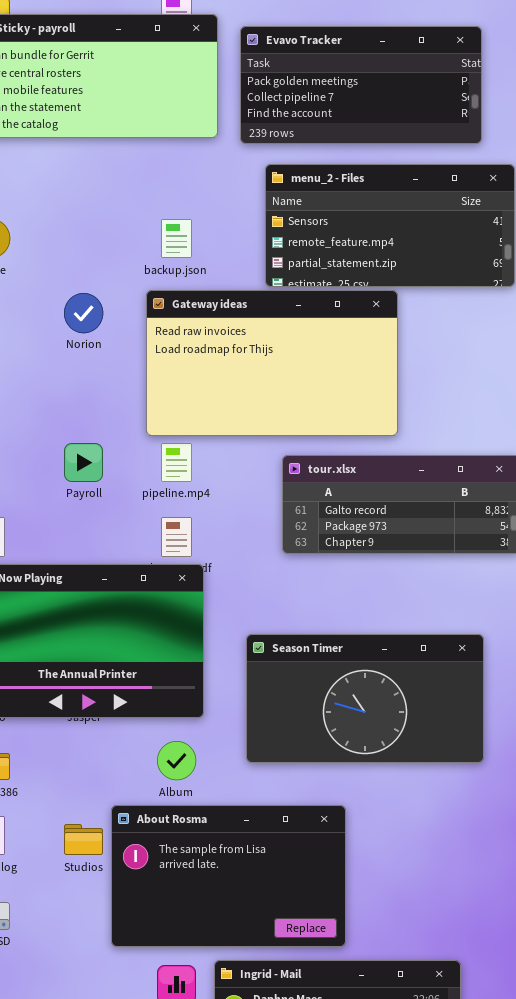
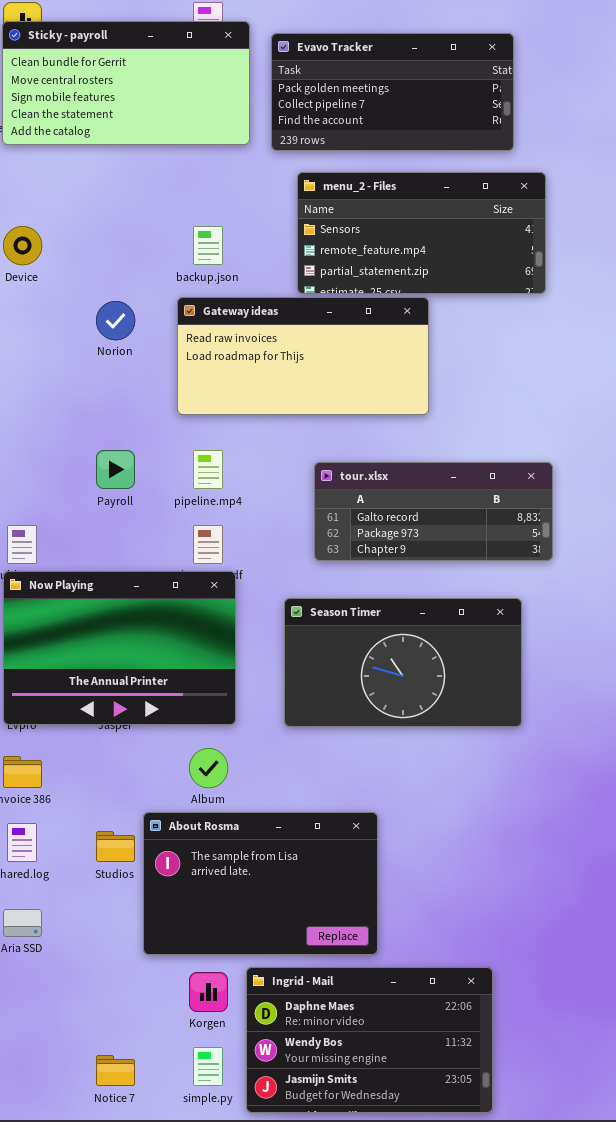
Gateway ideas: [146,290,398,436] -> [177,297,429,415], resized
Season Timer: [246,634,484,763] -> [284,598,522,727], moved

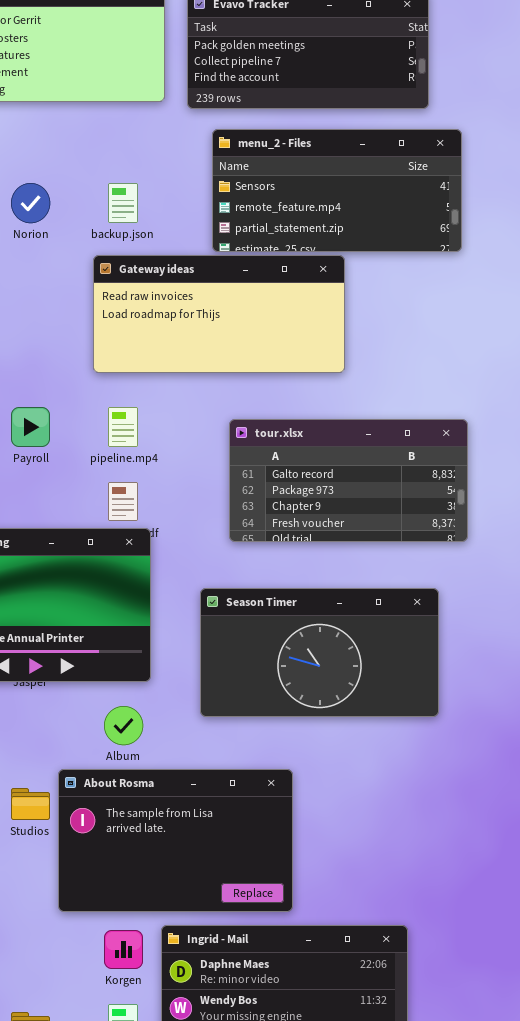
Norion: [96,301,135,340] -> [11,183,50,223], moved
tour.xlsx: [314,462,553,561] -> [229,419,468,542], resized
Season Timer: [284,598,522,727] -> [200,588,439,717], moved

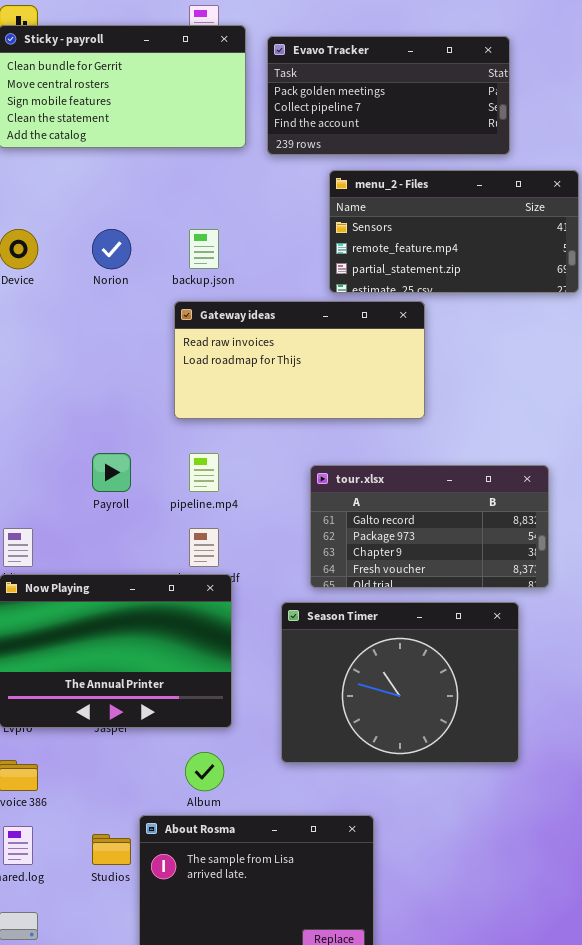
menu_2 - Files: [212,129,462,252] -> [329,170,579,293], moved
Season Timer: [200,588,439,717] -> [281,602,519,763], resized

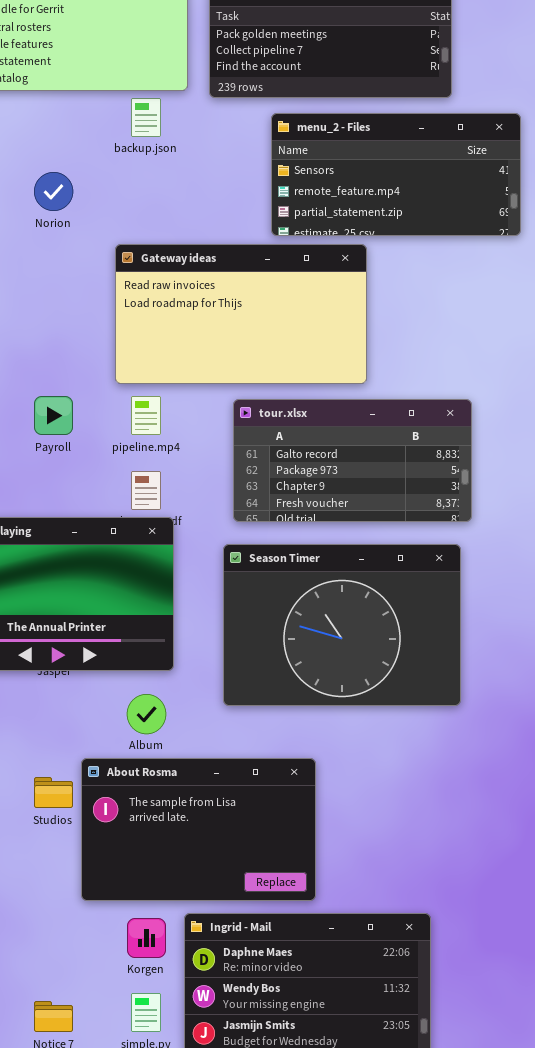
backup.json: [189,229,219,269] -> [131,98,161,137], moved
Gateway ideas: [174,301,425,419] -> [115,244,367,384], resized
tour.xlsx: [310,465,549,588] -> [233,399,472,522], moved

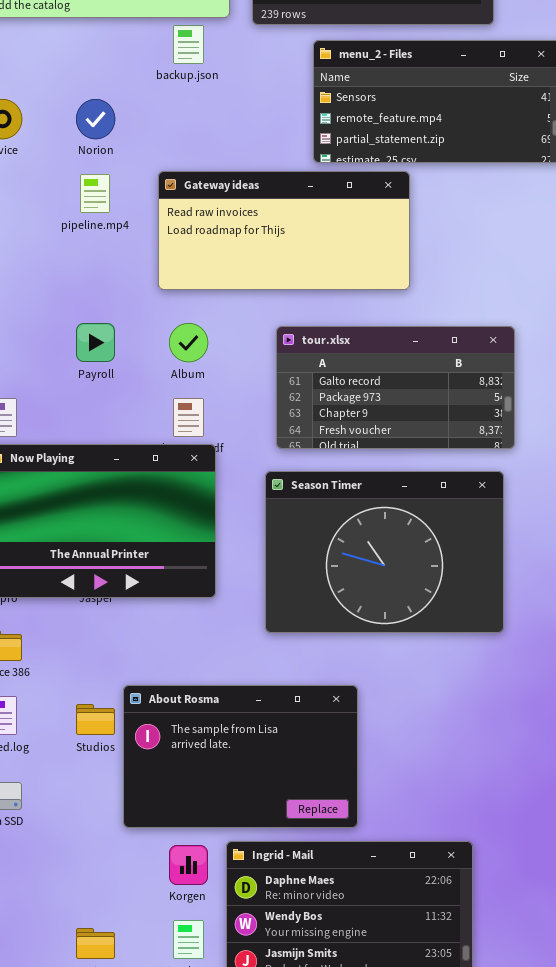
Gateway ideas: [115,244,367,384] -> [158,171,410,290], resized
pipeline.mp4: [131,396,161,435] -> [80,174,110,213], moved
Album: [127,694,166,734] -> [169,323,208,362], moved

